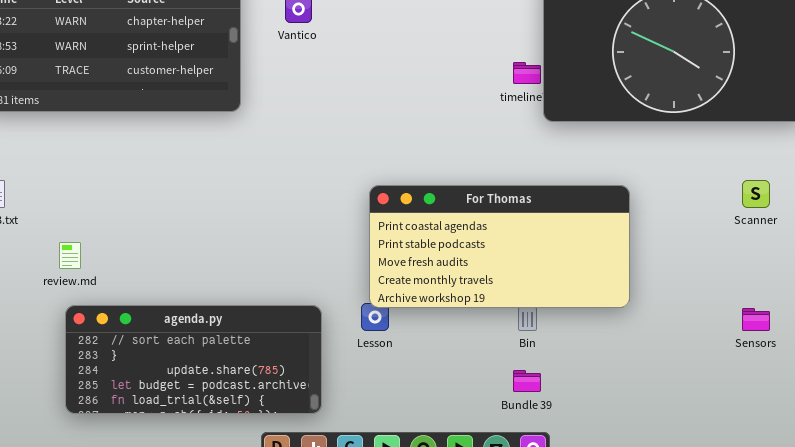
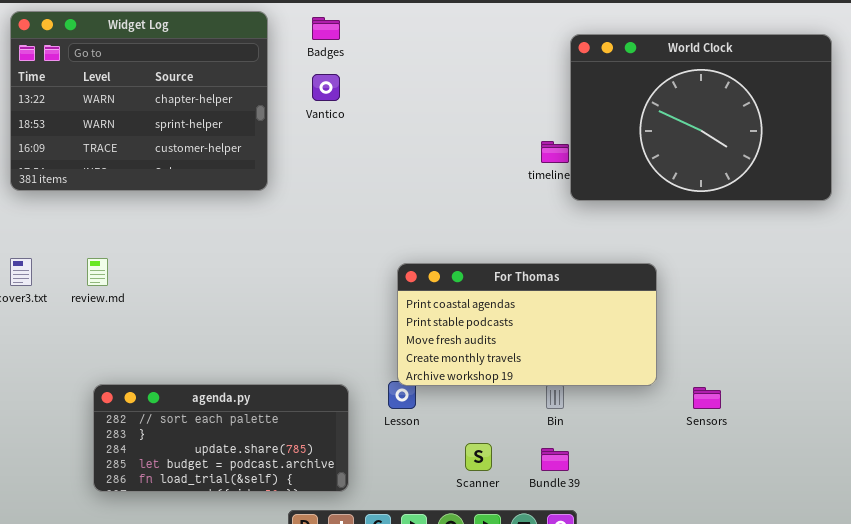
Scanner: [742,180,770,208] -> [465,443,492,471], moved
review.md: [59,242,81,269] -> [87,258,108,286], moved
Sensors: [742,308,770,331] -> [693,387,721,409], moved

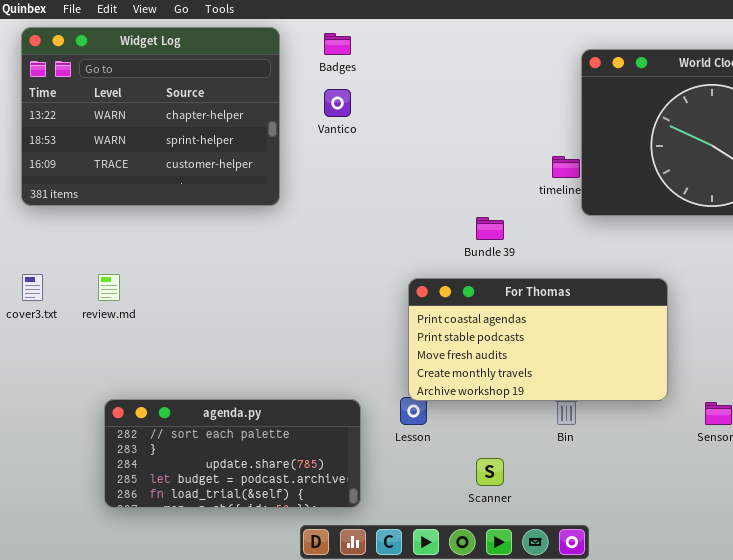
Bundle 39: [541,448,569,471] -> [476,217,504,240], moved

